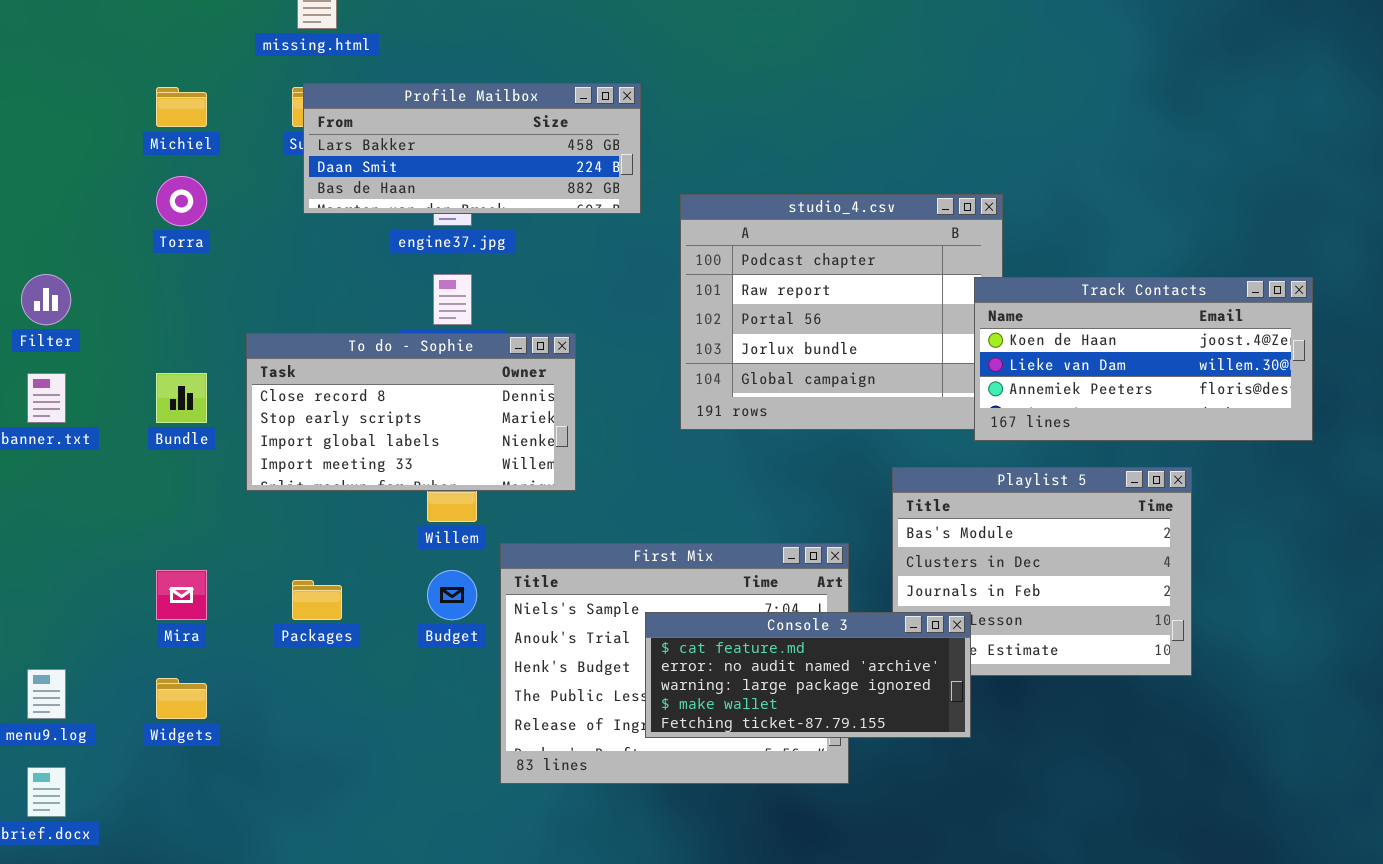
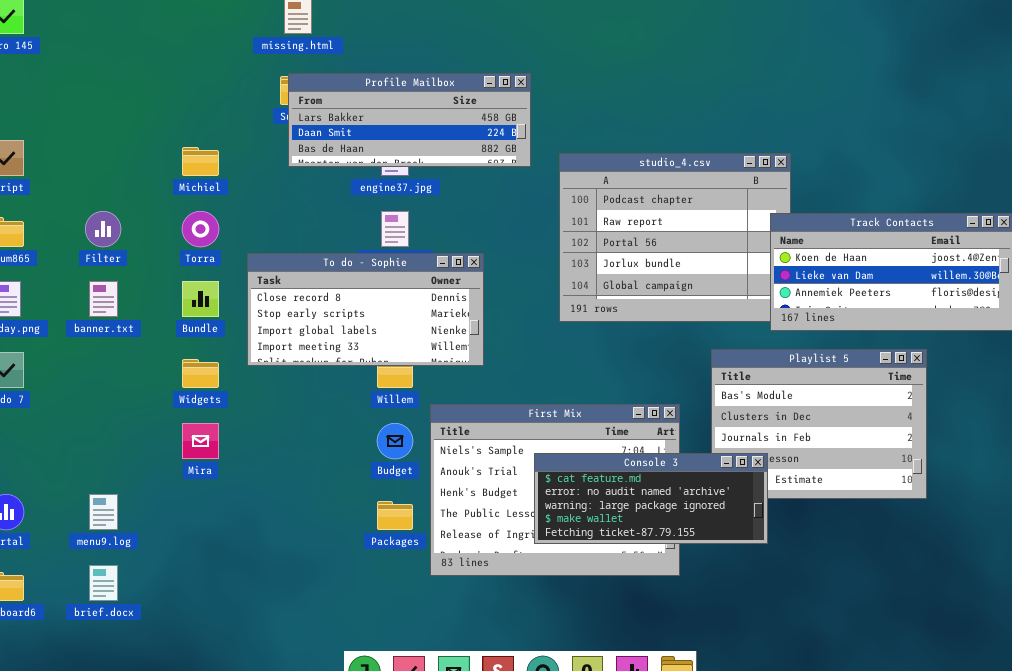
Michiel: [156,87,207,127] -> [182,147,219,176], moved
Torra: [156,176,207,226] -> [182,211,219,247], moved
Packages: [292,580,342,620] -> [377,501,413,530], moved
Widgets: [156,678,207,719] -> [182,359,219,388], moved

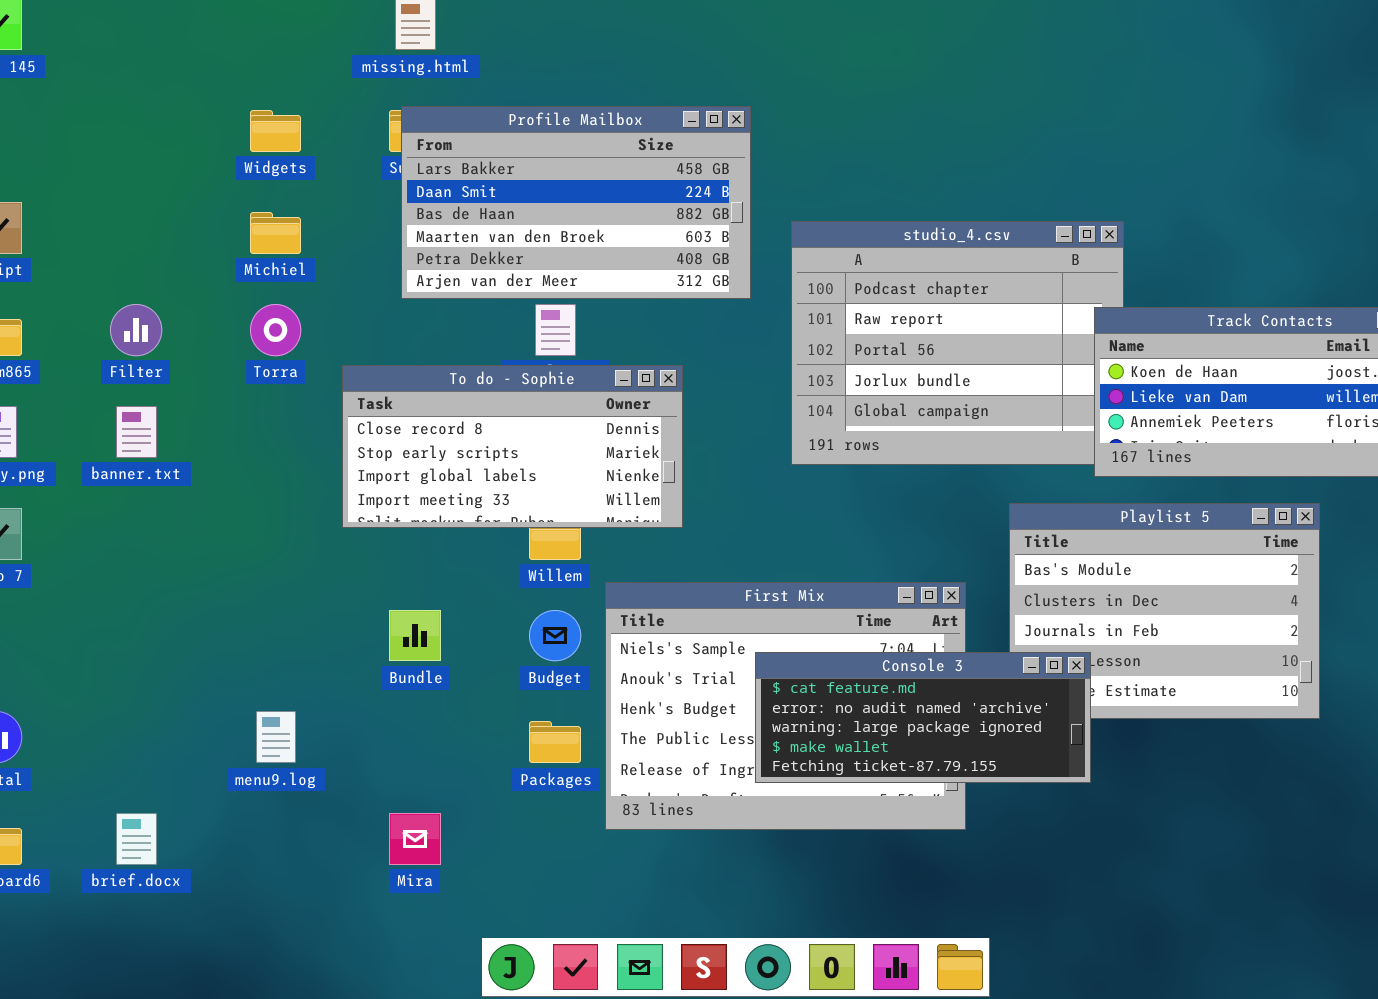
Profile Mailbox: [288,73,531,167] -> [401,106,751,299], resized
Bundle: [182,281,219,317] -> [389,610,441,661], moved
Widgets: [182,359,219,388] -> [250,110,301,152], moved
Mira: [182,423,219,459] -> [389,813,441,865], moved
menu9.log: [89,494,118,530] -> [256,711,296,763], moved

